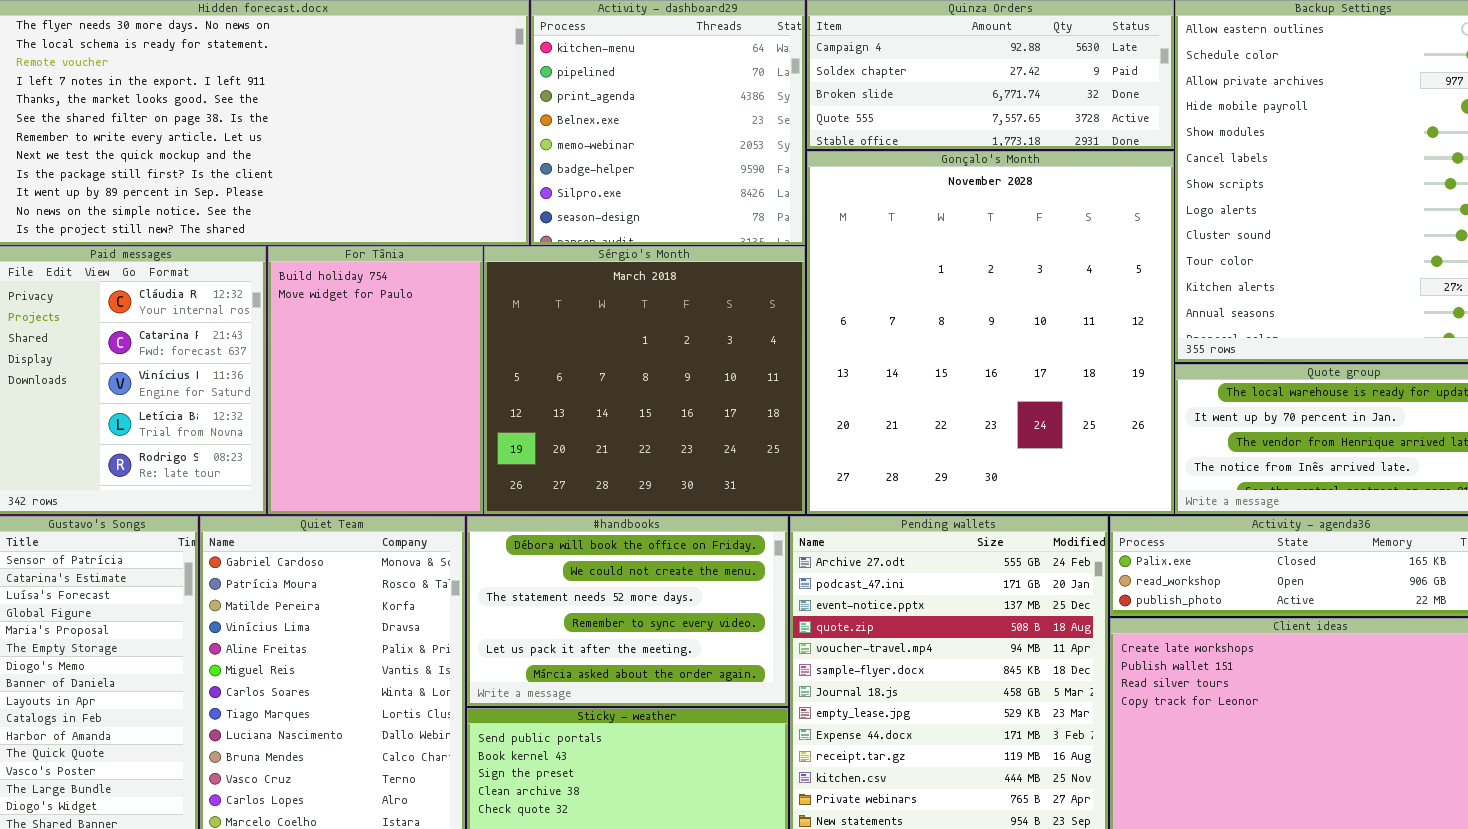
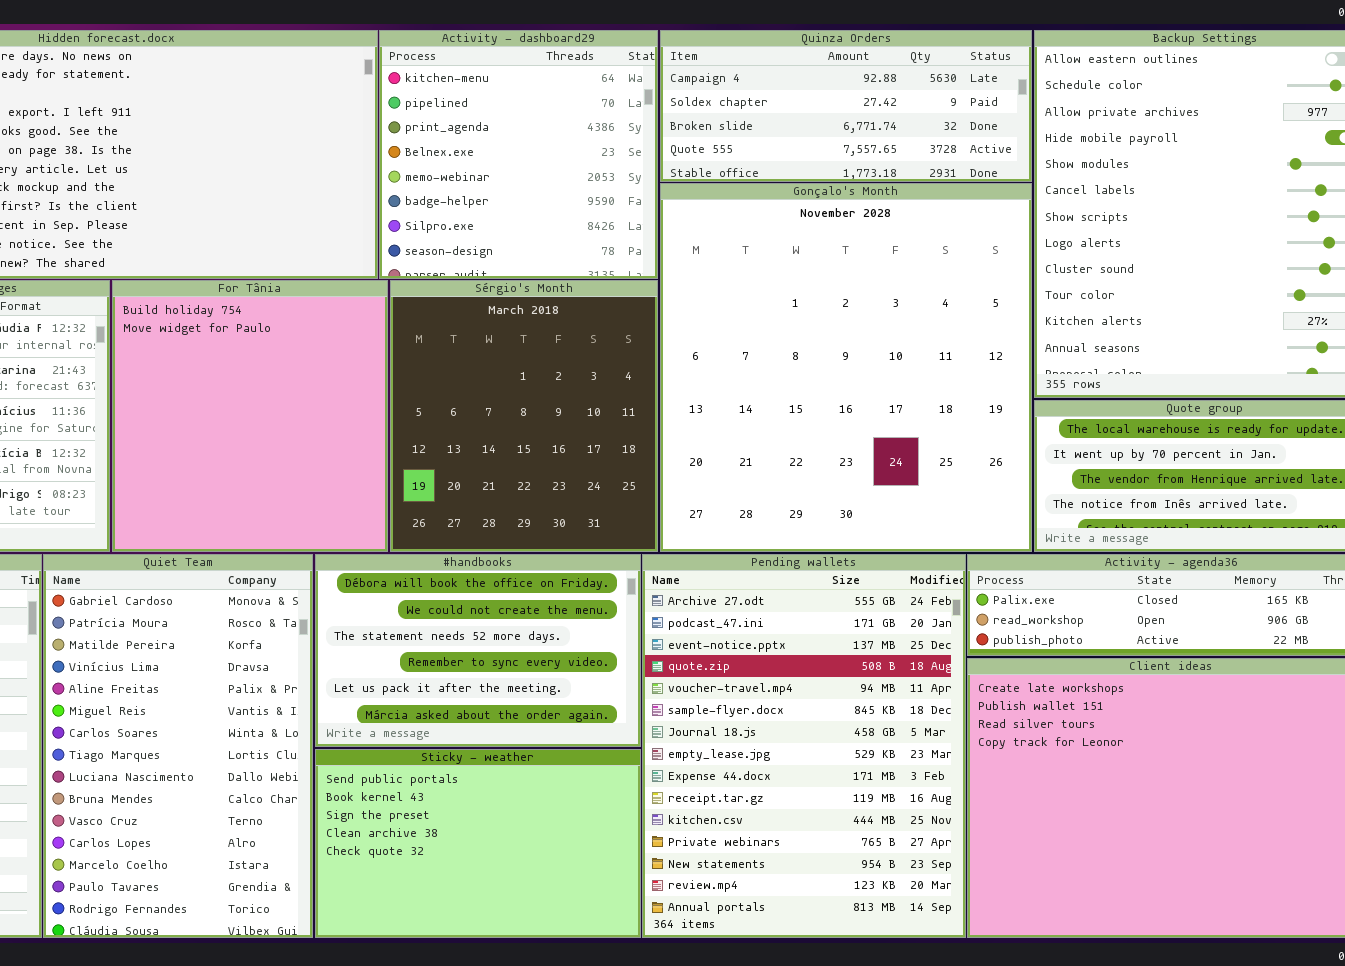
For Tânia: [268,246,483,514] -> [112,280,388,552], resized
Sérgio's Month: [484,246,805,514] -> [390,280,658,552], resized

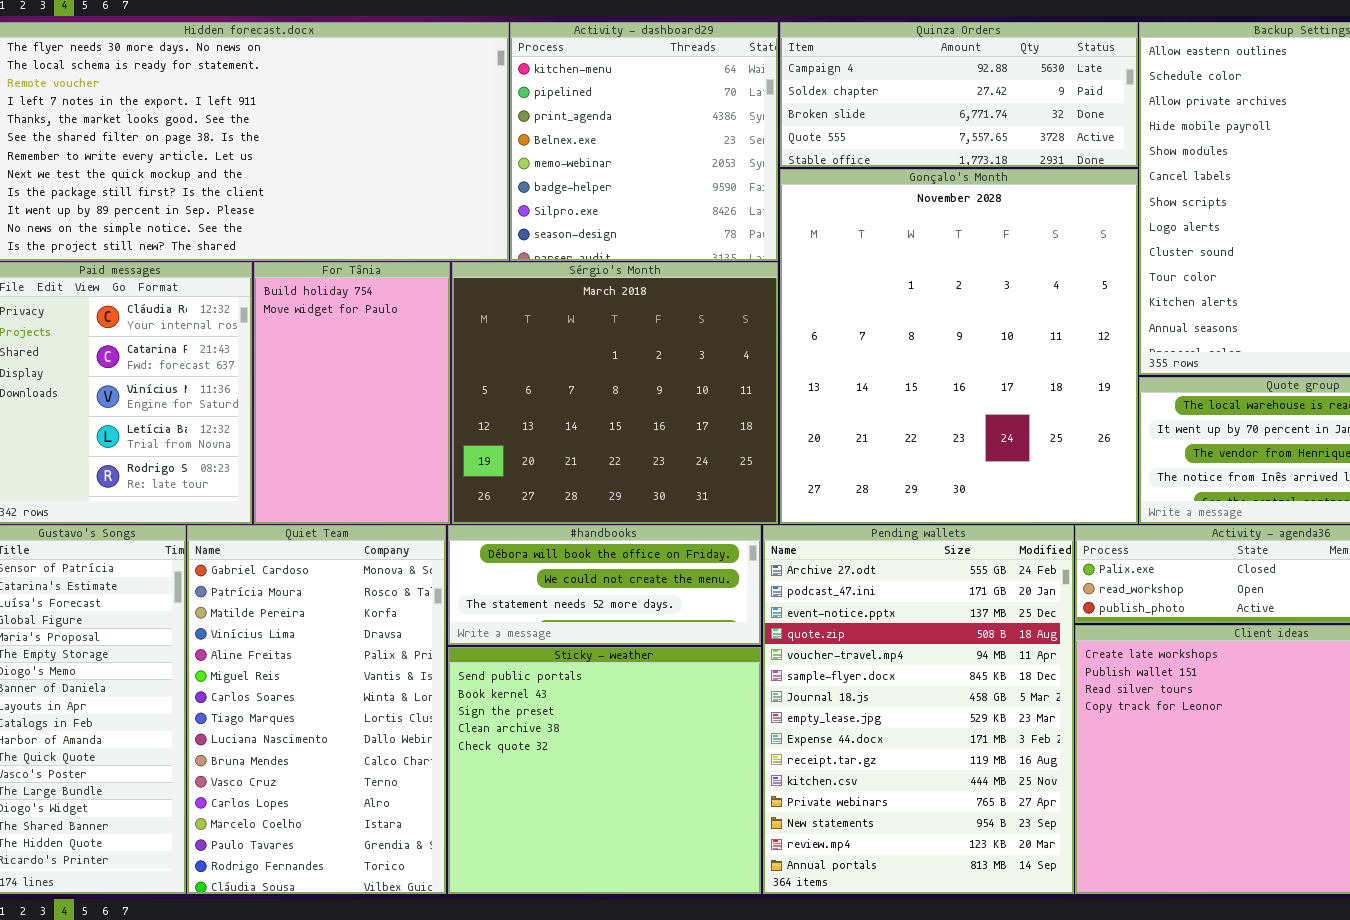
For Tânia: [112,280,388,552] -> [254,262,450,524], resized
Sérgio's Month: [390,280,658,552] -> [452,262,778,524], resized
#handbooks: [315,554,641,747] -> [448,525,761,645], resized
Sticky - weather: [315,749,641,938] -> [448,647,761,894], resized

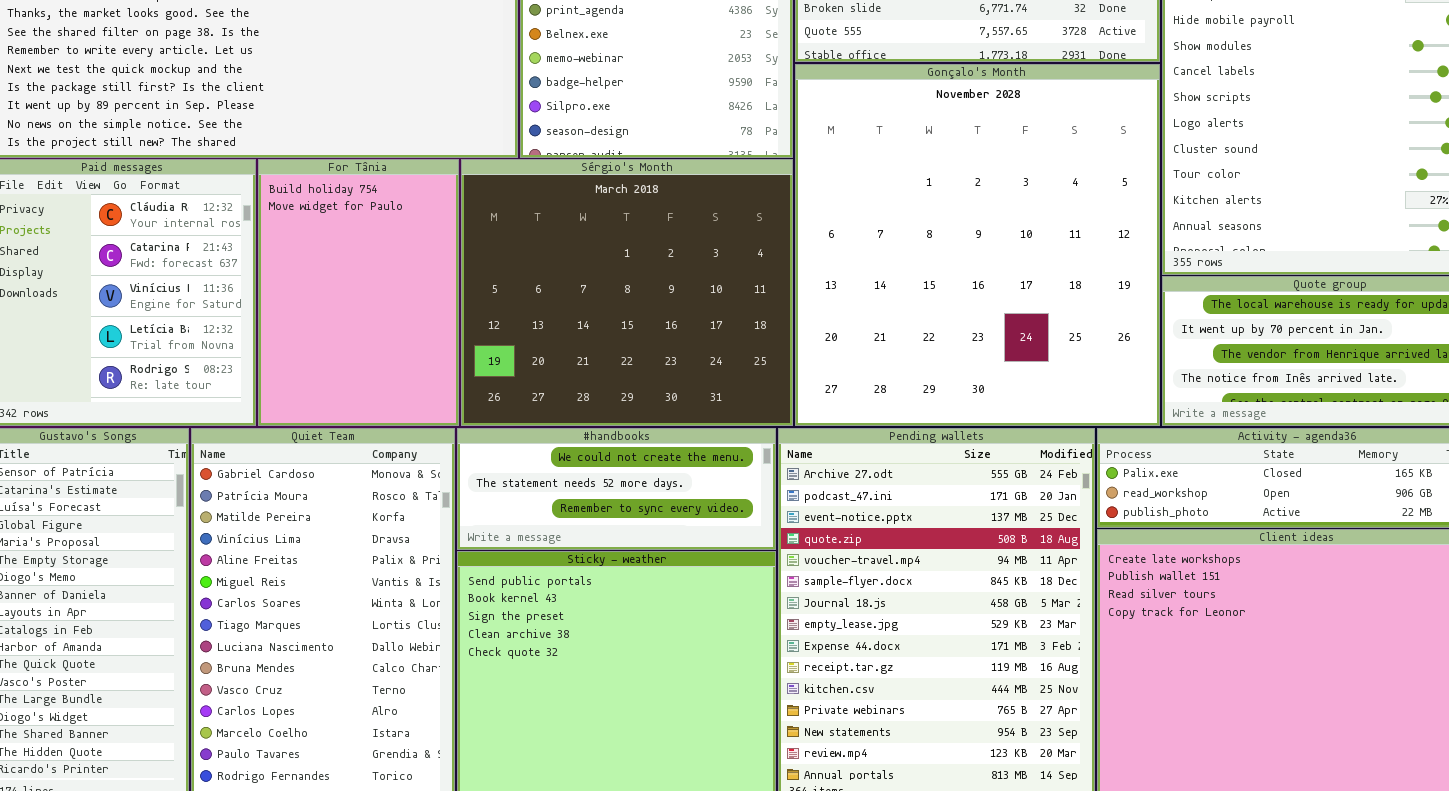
#handbooks: [448,525,761,645] -> [457,428,776,550], scrolled down 1 row

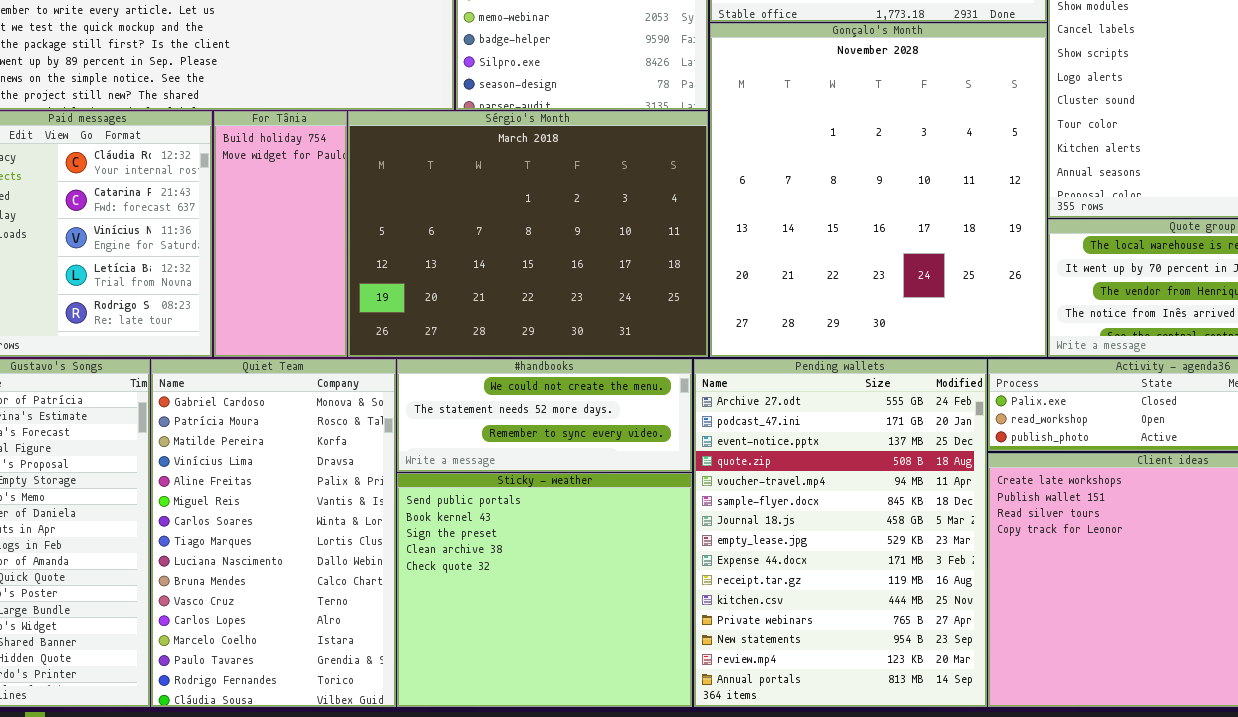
For Tânia: [258,159,459,426] -> [214,111,347,357], resized
Sérgio's Month: [461,159,793,426] -> [348,111,708,357], resized

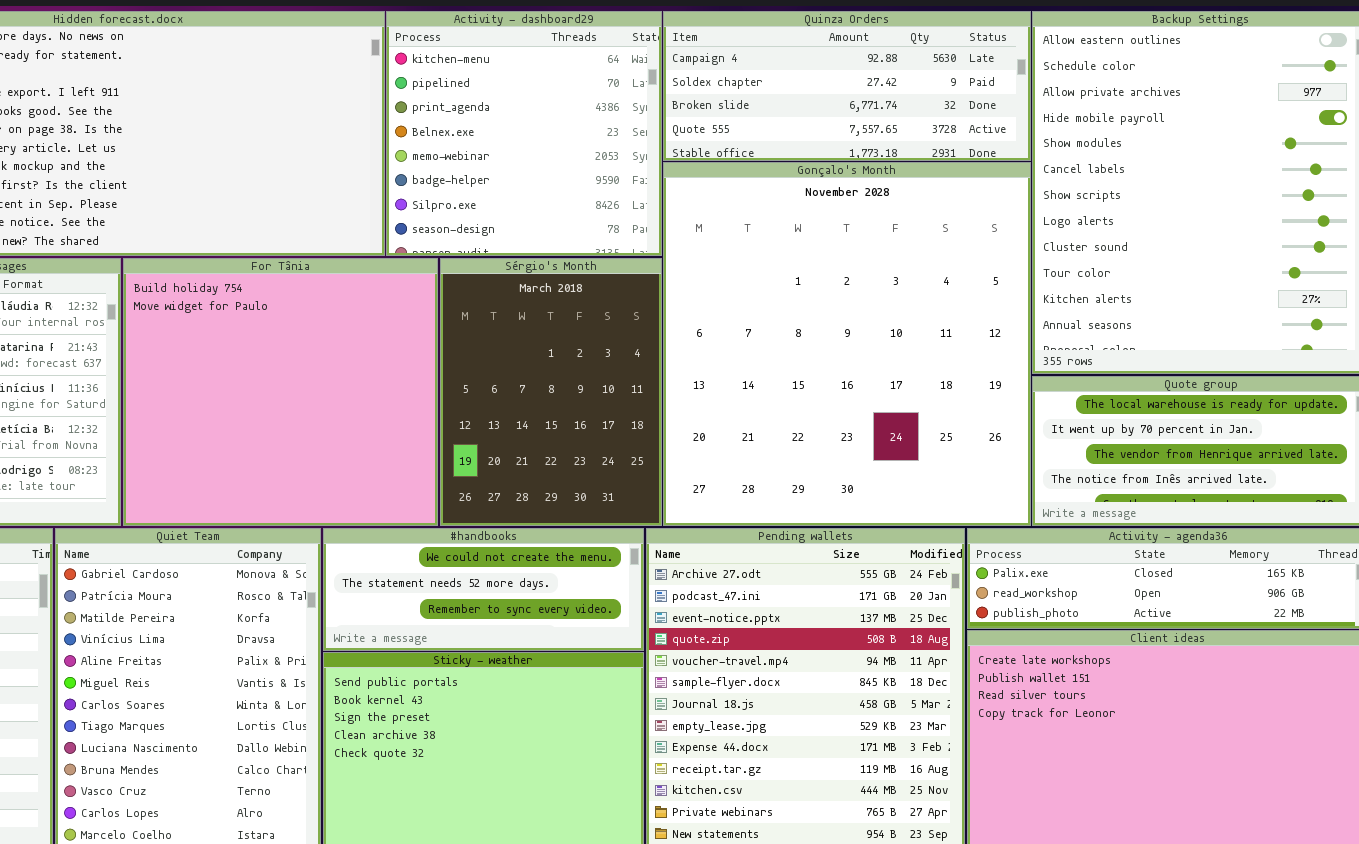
For Tânia: [214,111,347,357] -> [123,258,438,526], resized
Sérgio's Month: [348,111,708,357] -> [440,258,662,526], resized

